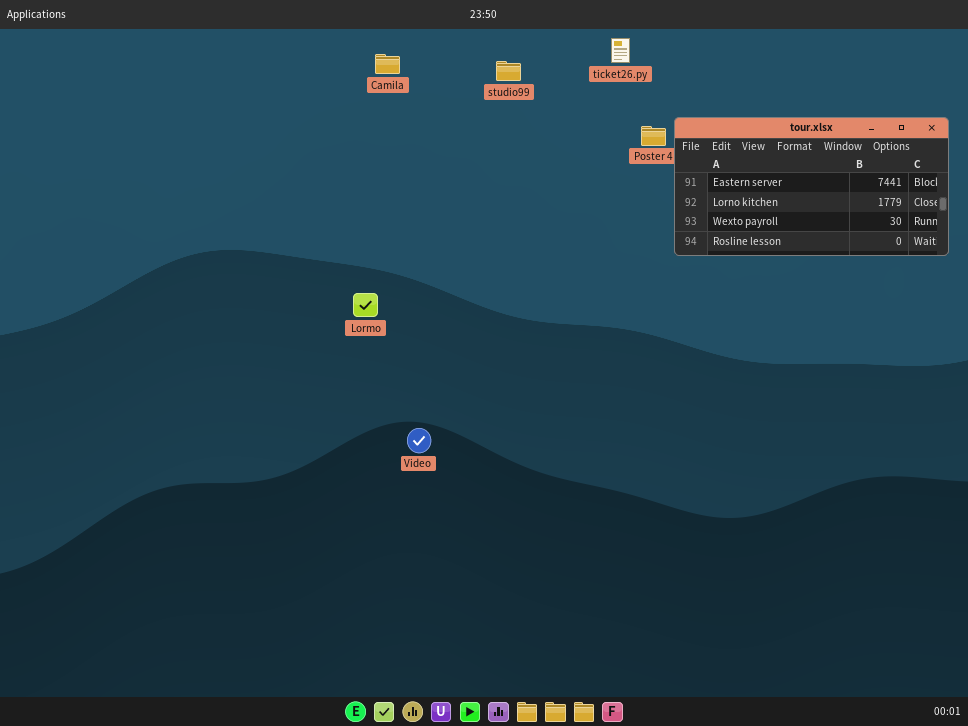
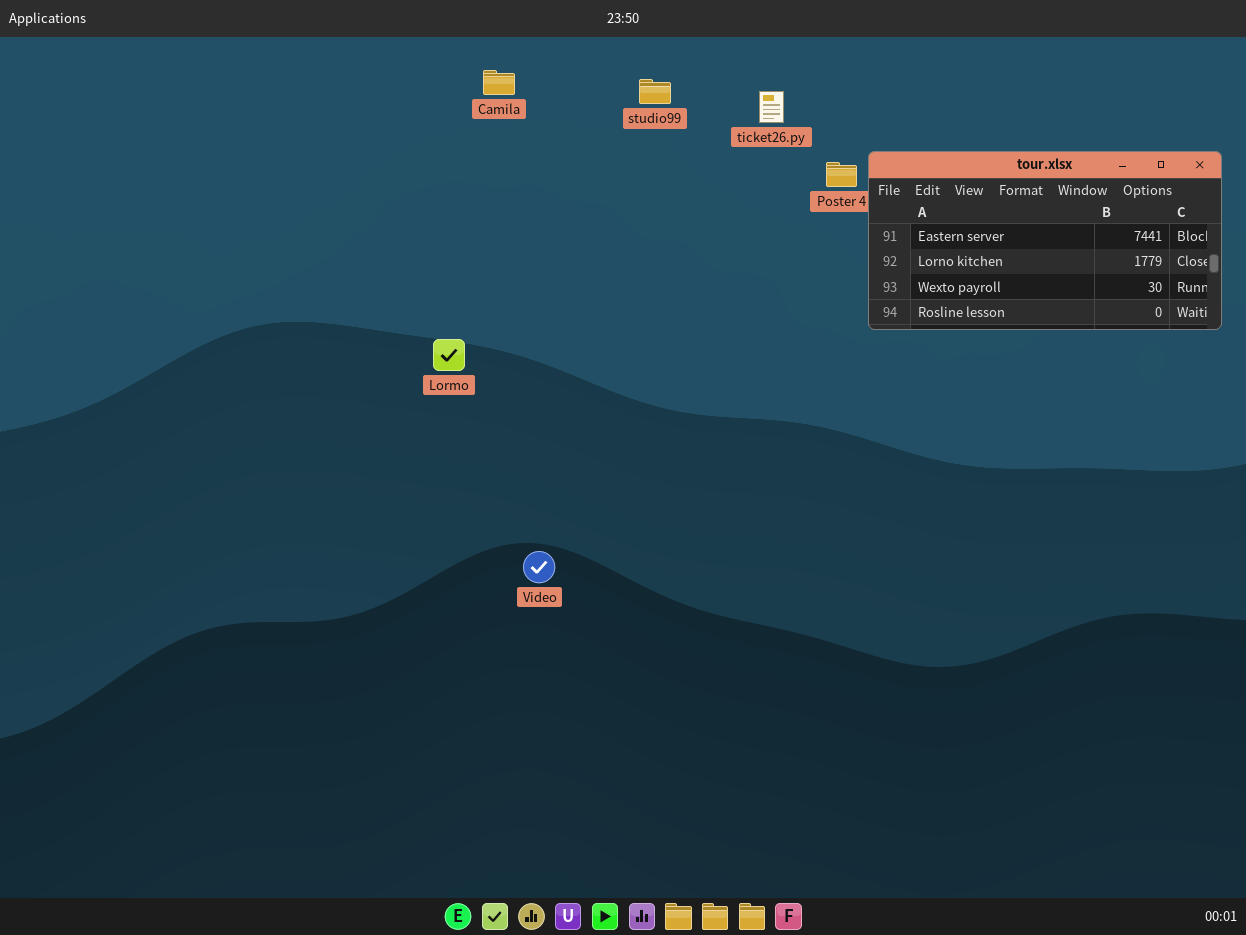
ticket26.py: [611,38,630,63] -> [759,91,784,123], moved
Lormo: [353,293,378,317] -> [433,339,465,371], moved

